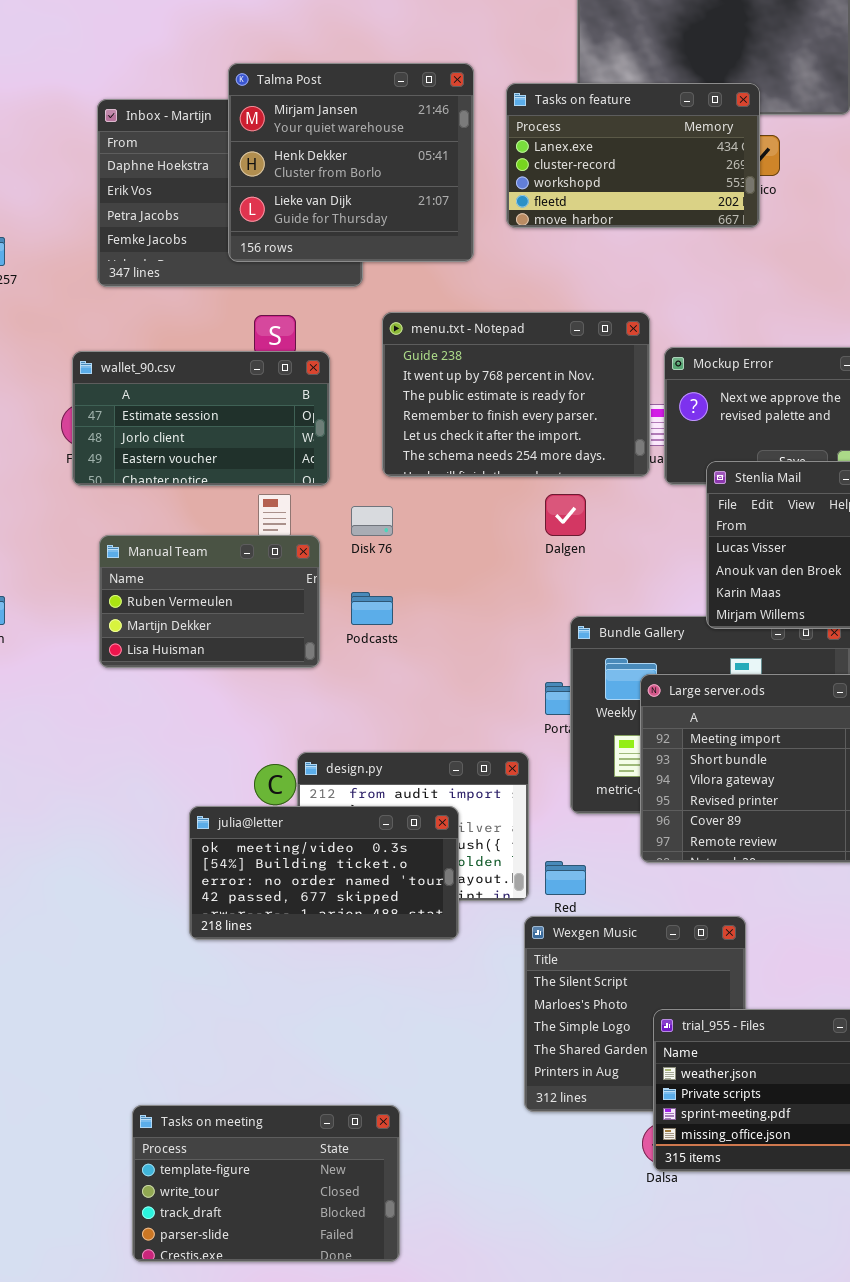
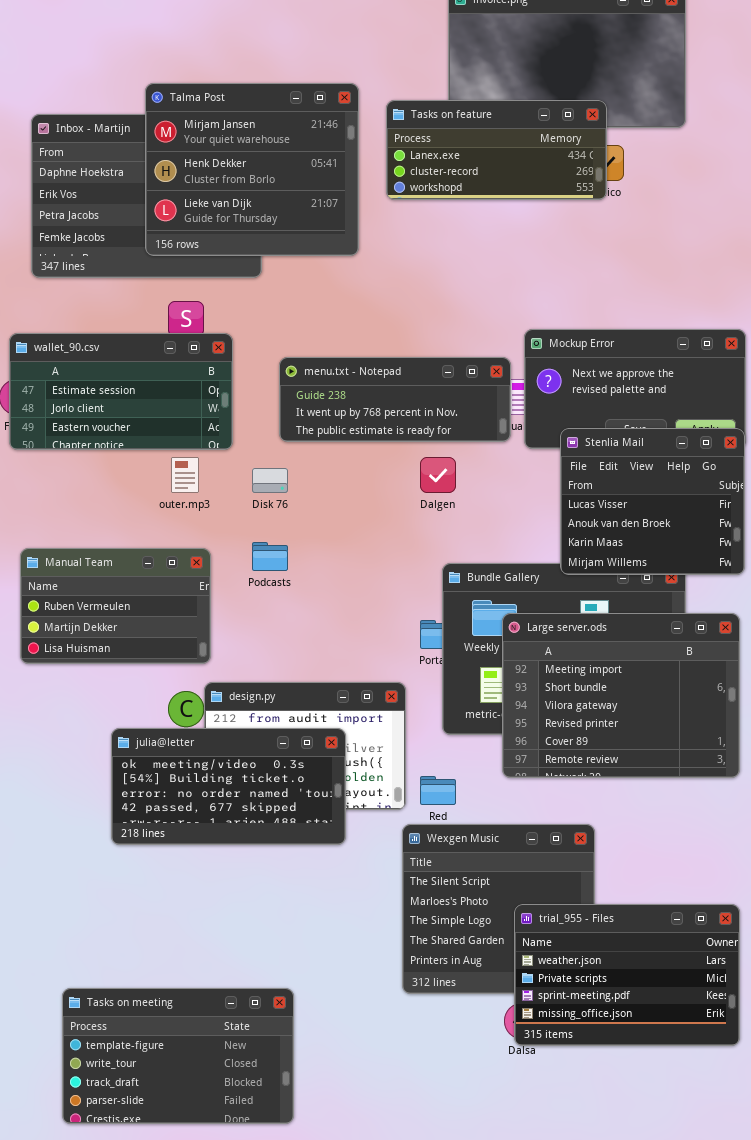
Tasks on feature: [506,83,760,228] -> [386,100,607,200], resized
menu.txt - Notepad: [382,312,650,477] -> [279,357,511,442], resized
Manual Team: [99,535,320,668] -> [20,548,211,664], moved

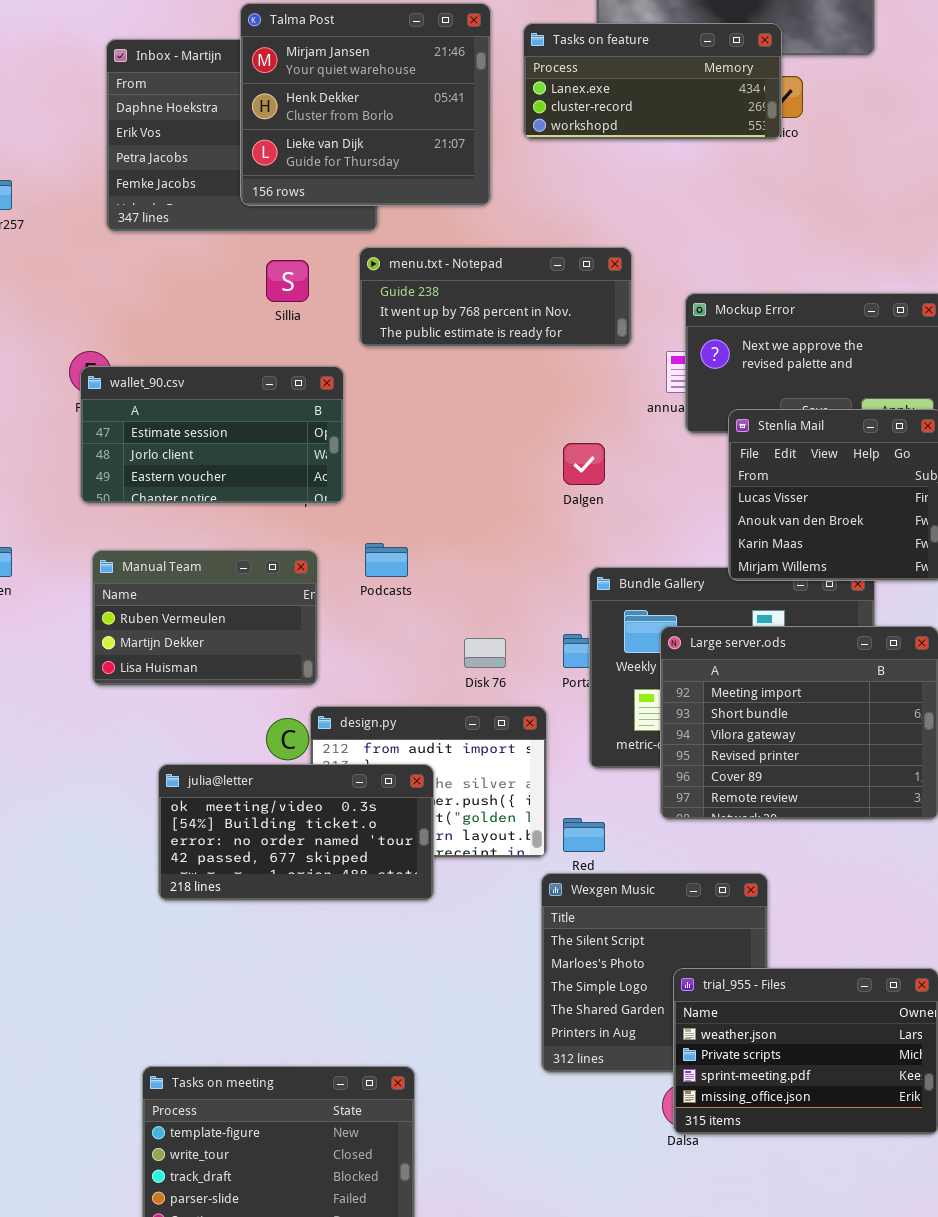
wallet_90.csv: [9,333,233,450] -> [80,366,344,504], moved
menu.txt - Notepad: [279,357,511,442] -> [359,247,632,347], moved
Disk 76: [252,468,288,493] -> [464,638,506,668], moved
julia@letter: [111,728,346,845] -> [158,764,434,901], moved

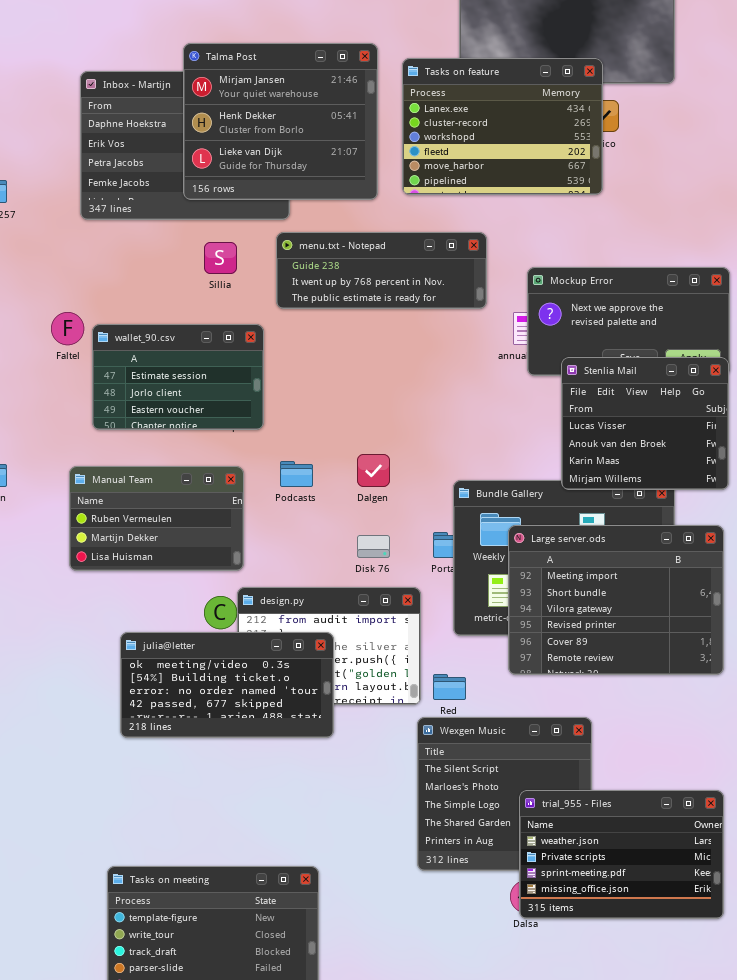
Tasks on feature: [523,23,782,140] -> [402,58,603,195], resized
wallet_90.csv: [80,366,344,504] -> [92,324,264,430], resized
Dalgen: [563,443,605,485] -> [357,454,390,487], moved

